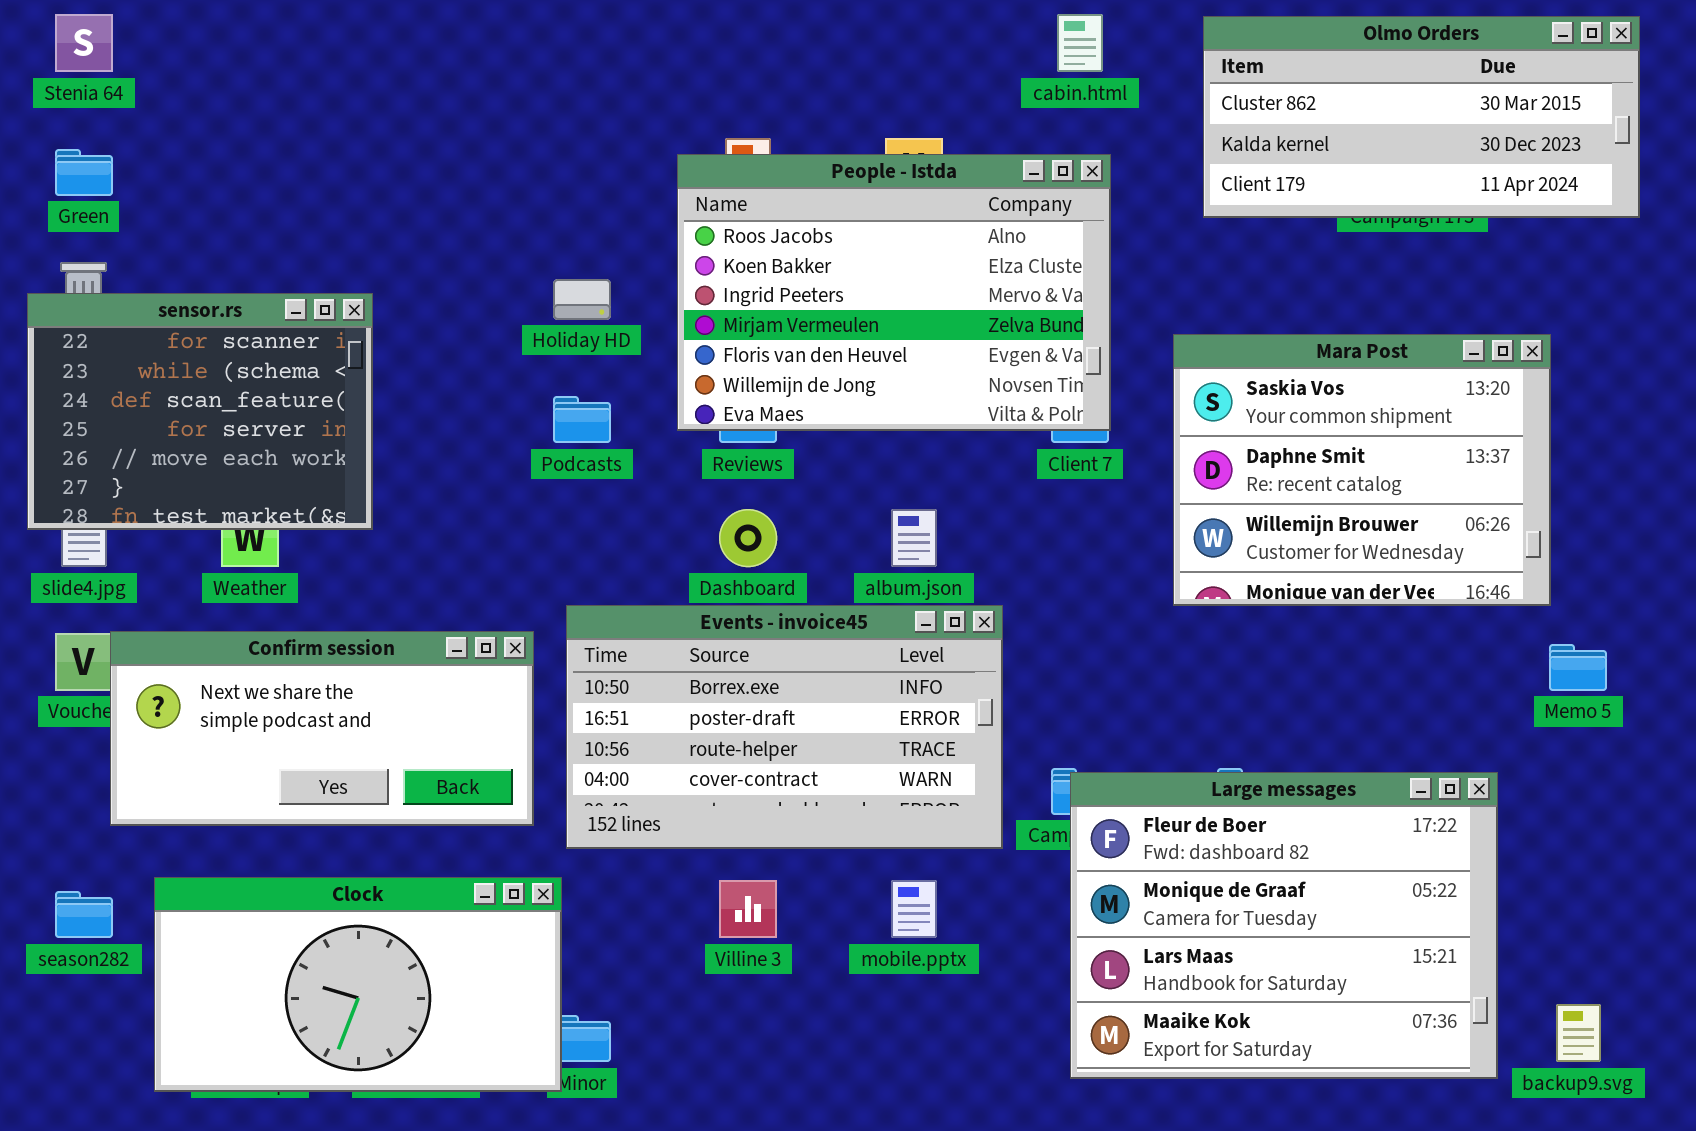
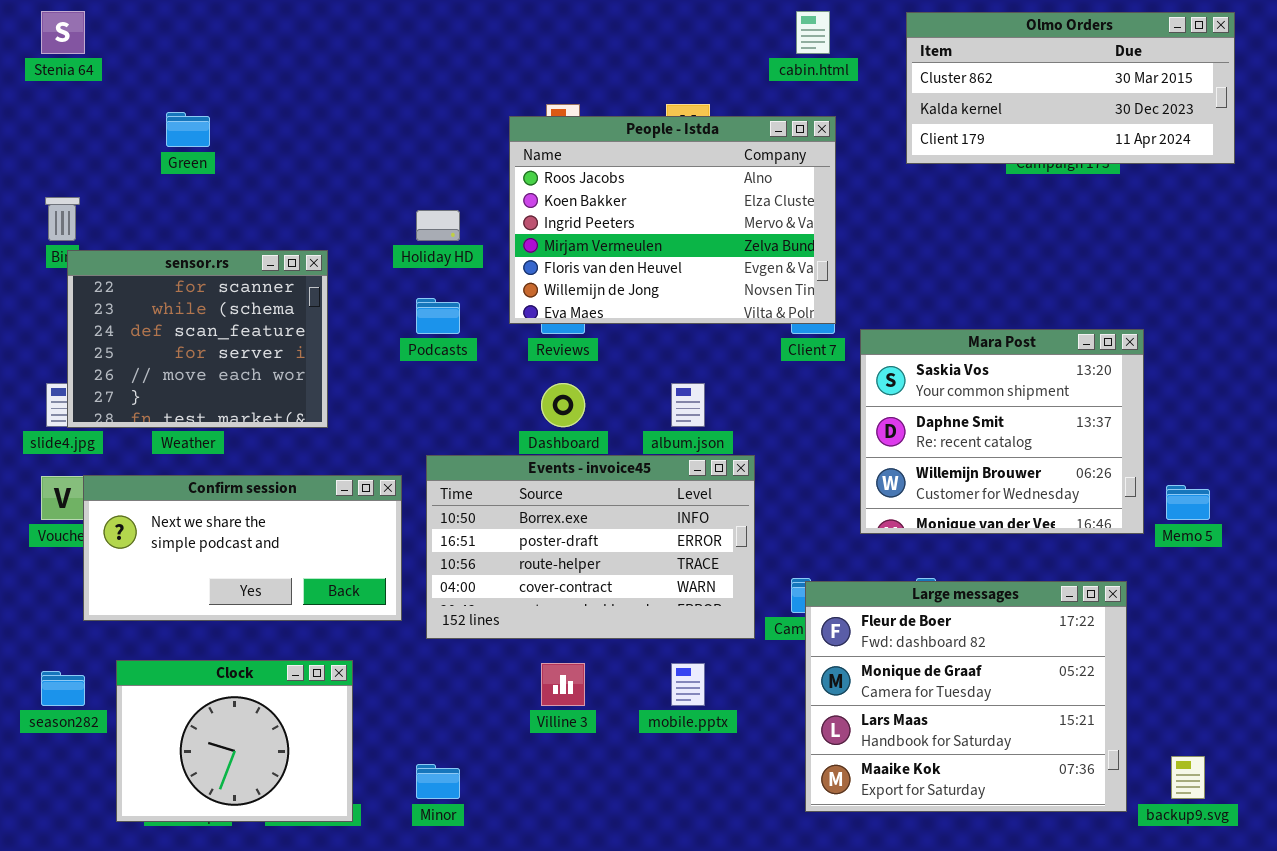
Green: [55,149,113,196] -> [166,112,210,147], moved
sensor.rs: [27,293,373,530] -> [67,250,328,428], moved
Mara Post: [1173,334,1551,606] -> [860,329,1144,534], moved
Clock: [154,877,562,1092] -> [116,660,353,822], resized

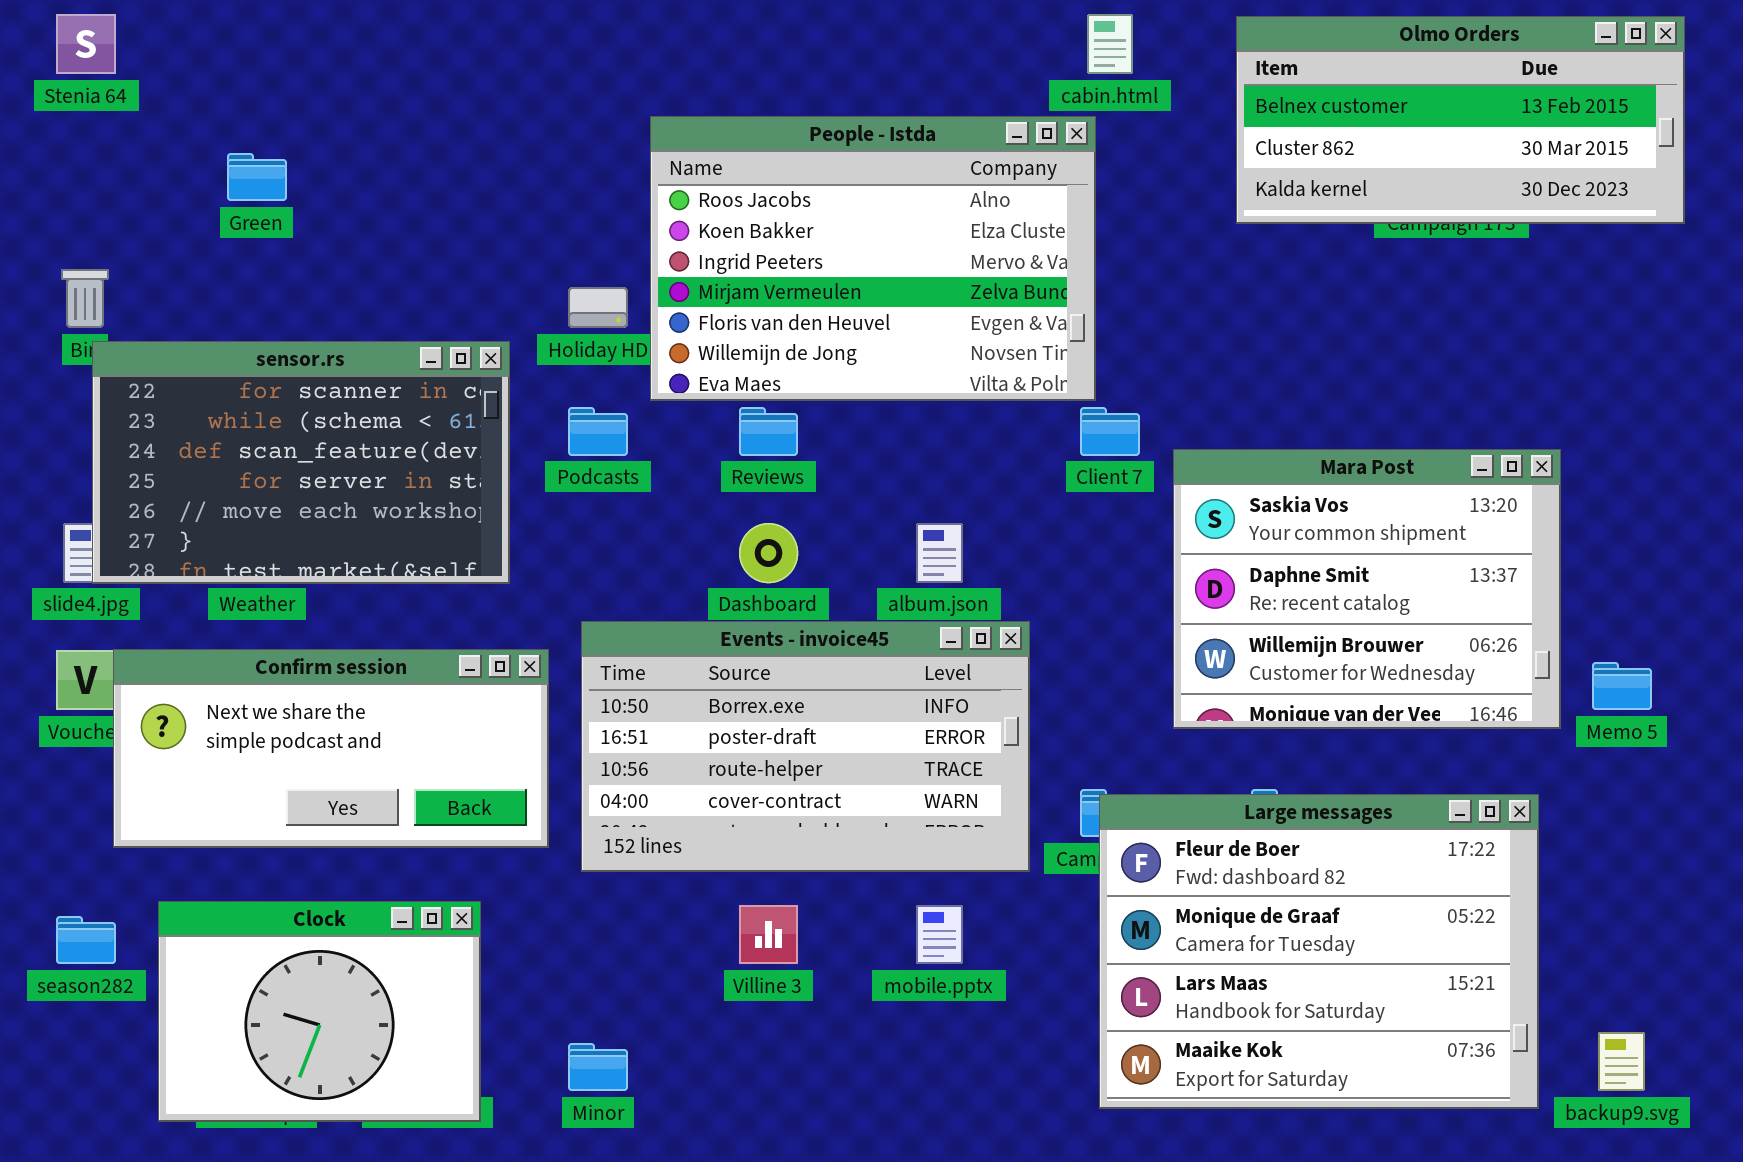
Olmo Orders: [906,12,1235,164] -> [1236,16,1685,224], scrolled up 1 row
People - Istda: [509,116,836,324] -> [650,116,1096,401], moved
sensor.rs: [67,250,328,428] -> [92,341,510,584], resized

